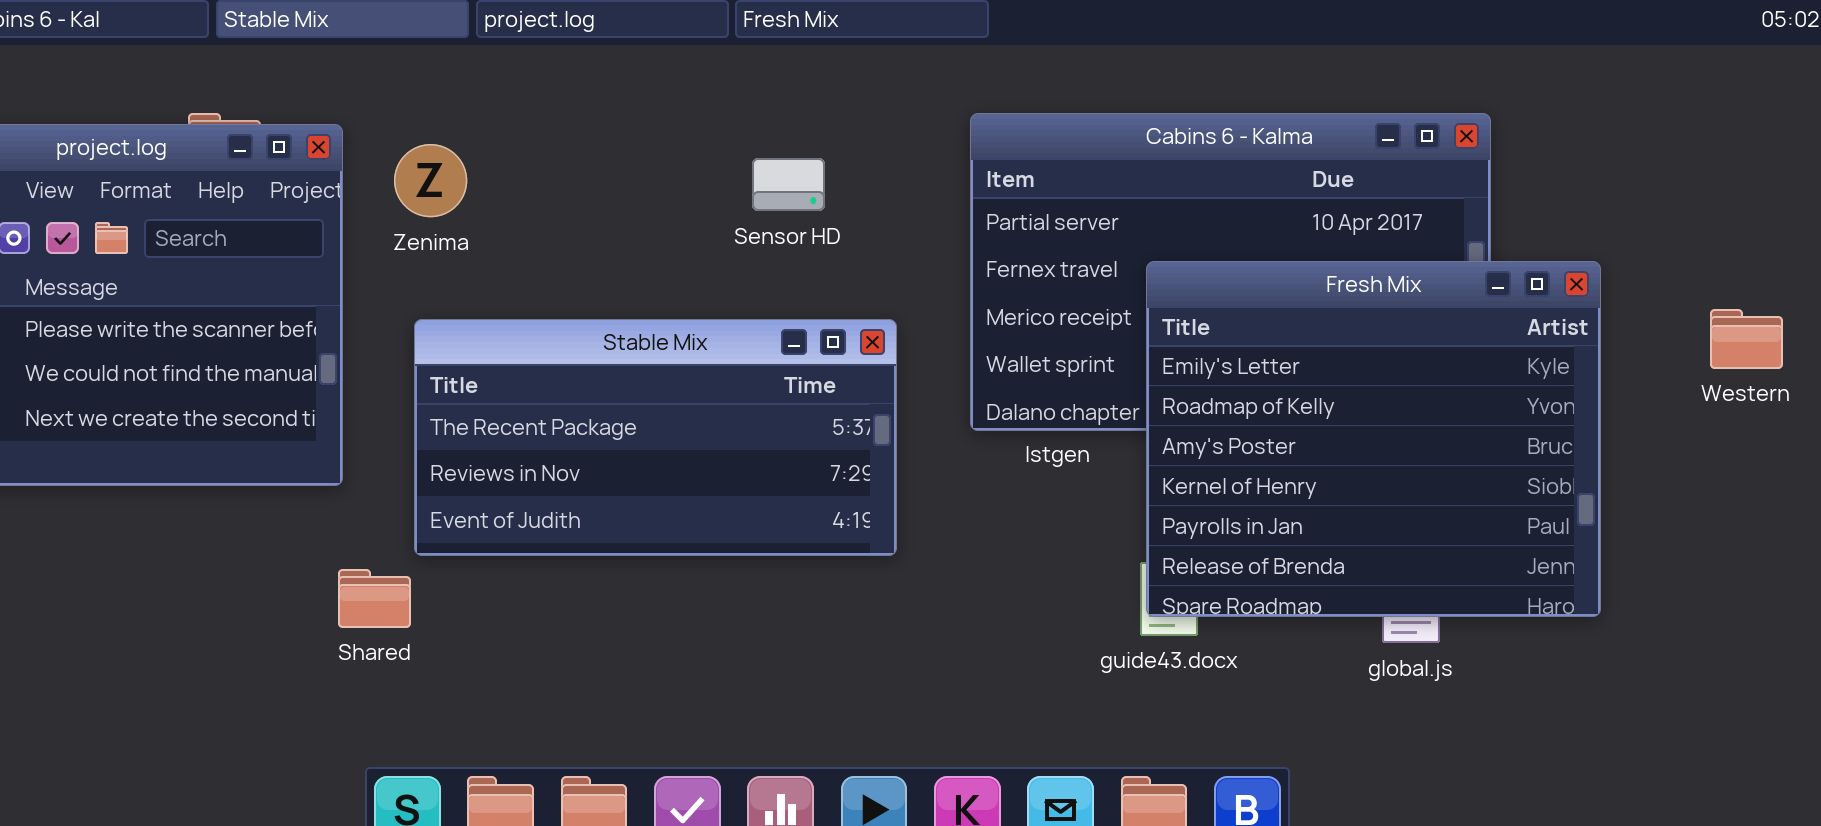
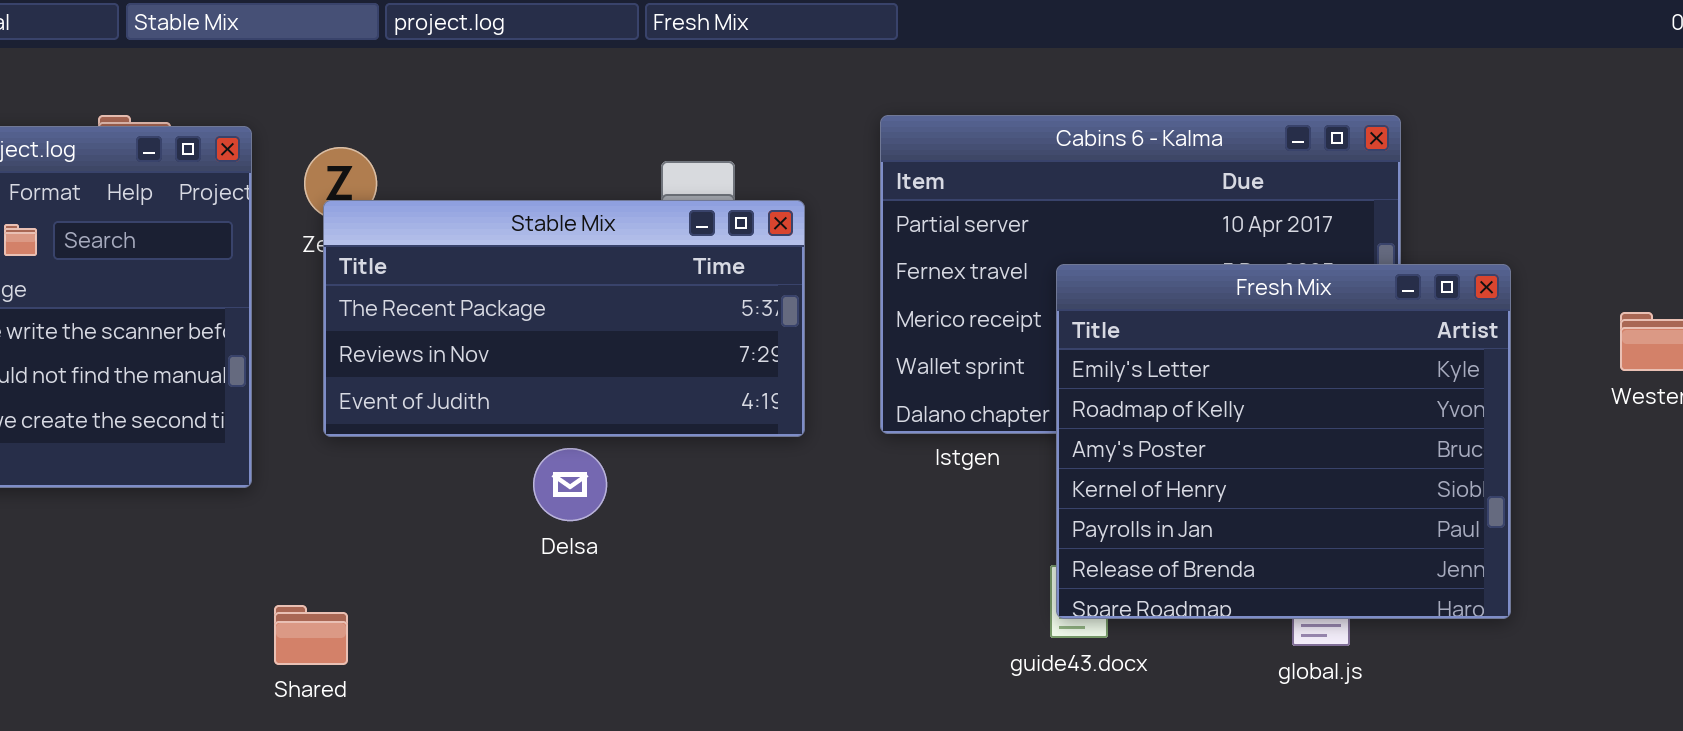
Stable Mix: [414,319,897,556] -> [323,200,805,437], moved
Shared: [338,569,411,628] -> [274,605,348,665], moved

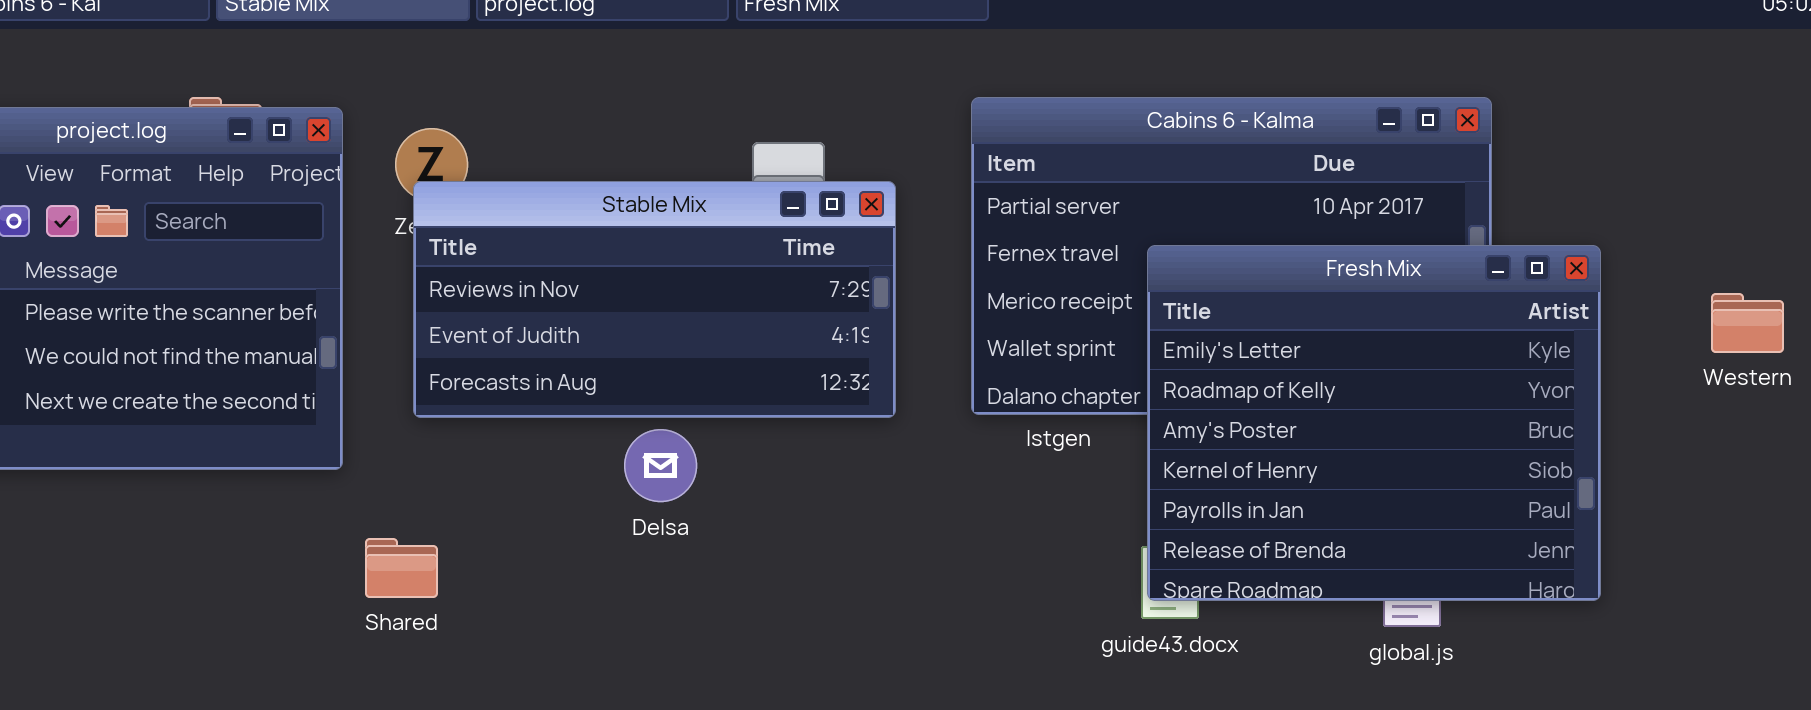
Stable Mix: [323,200,805,437] -> [413,181,896,418], scrolled down 1 row
Shared: [274,605,348,665] -> [365,538,438,598], moved

